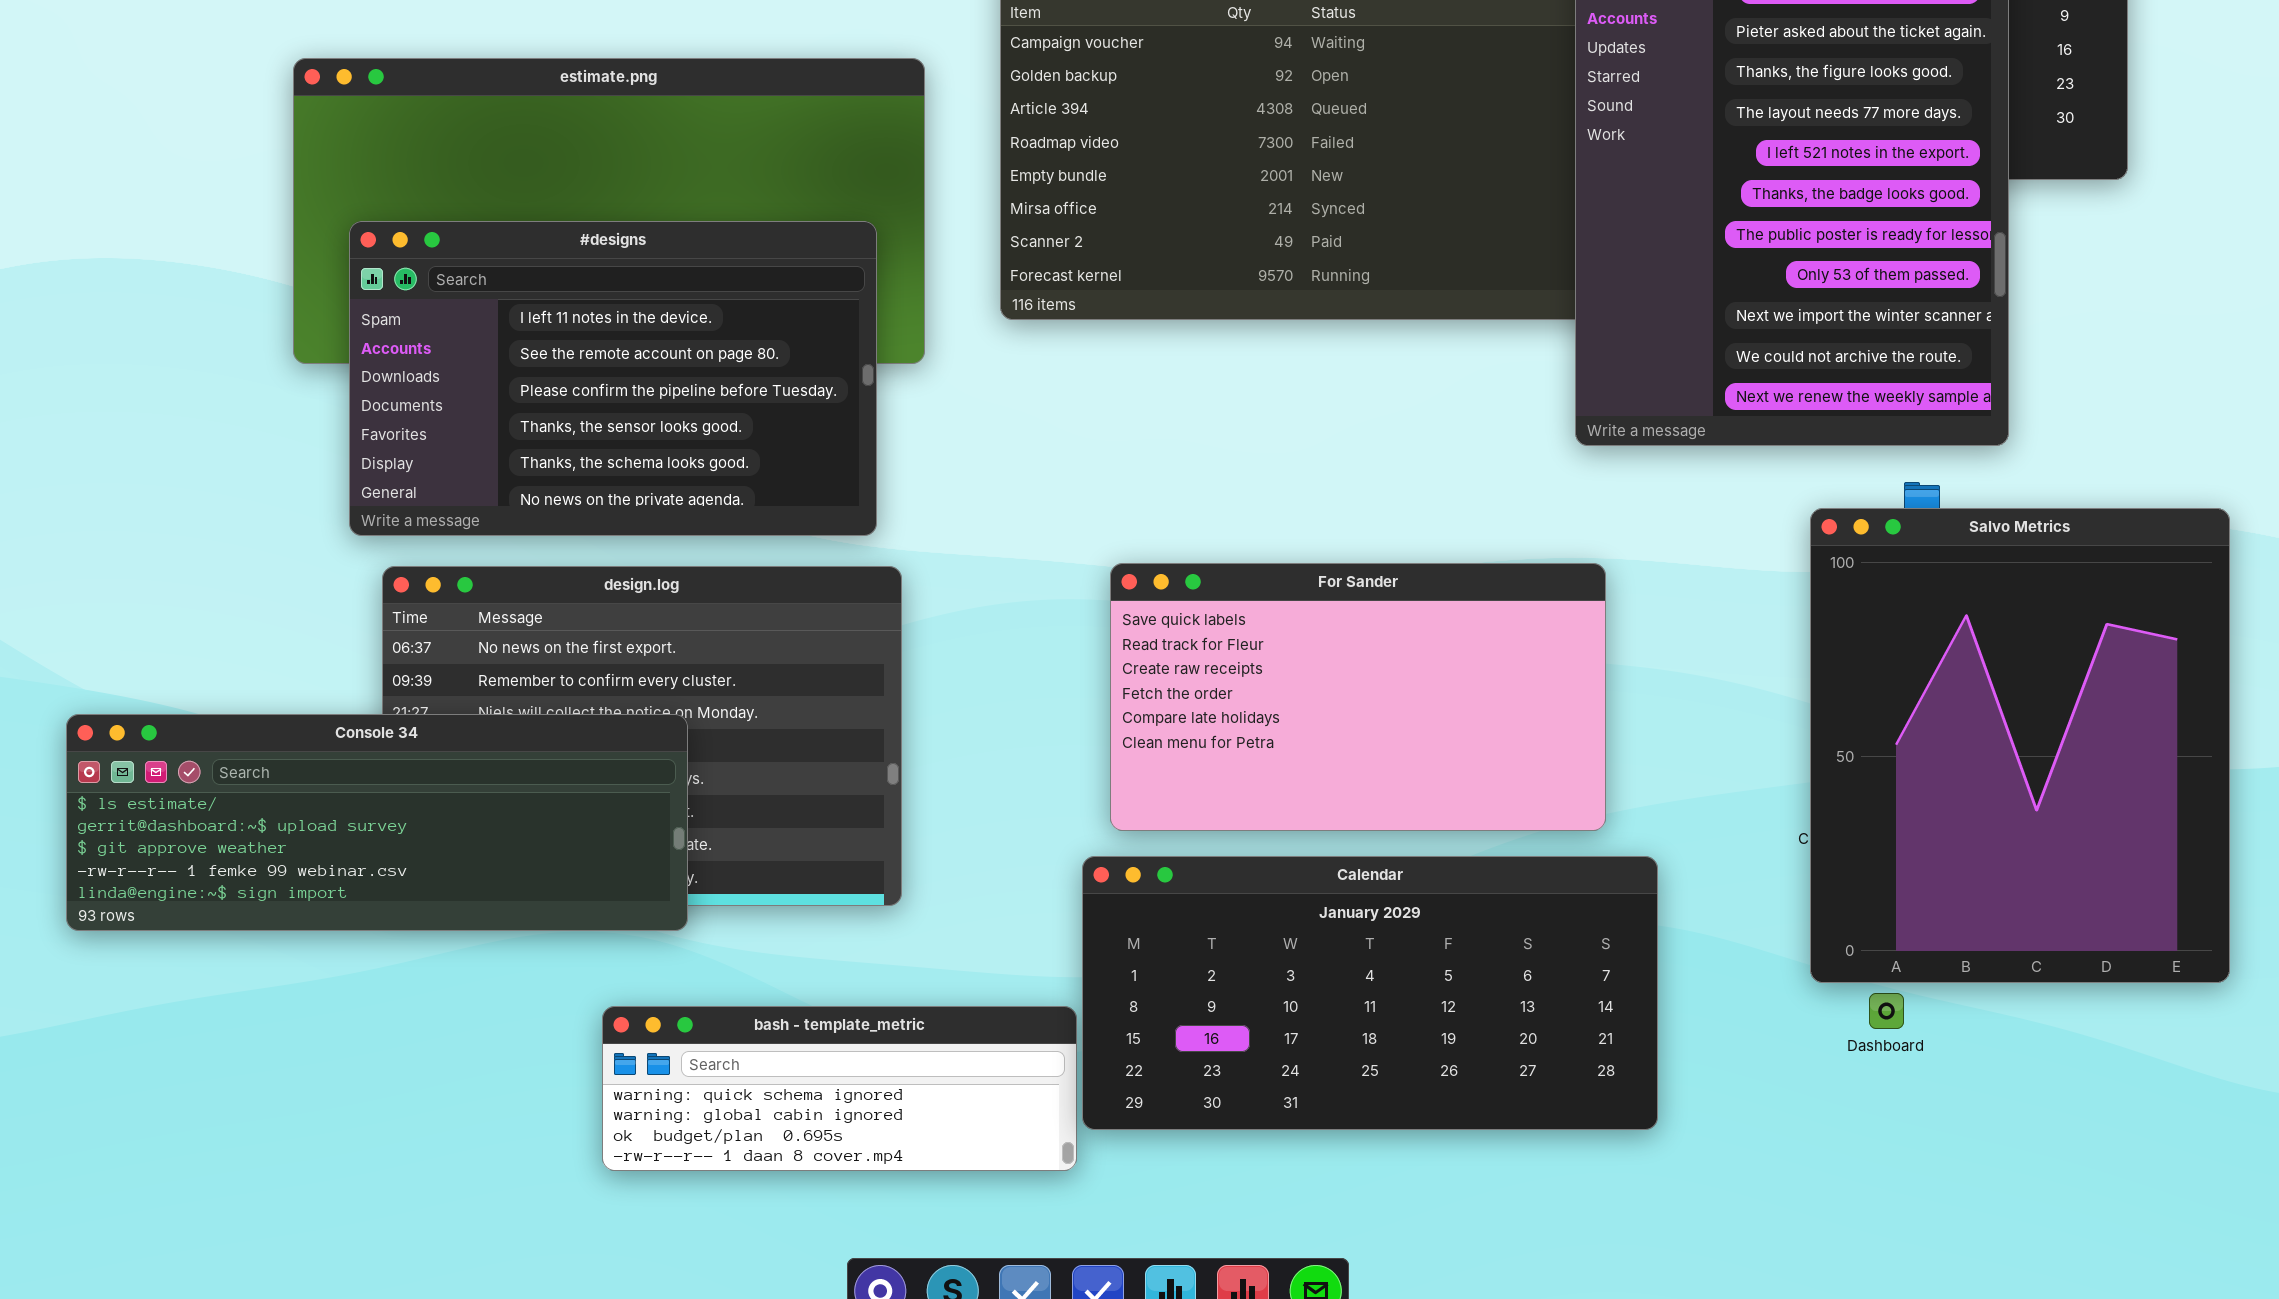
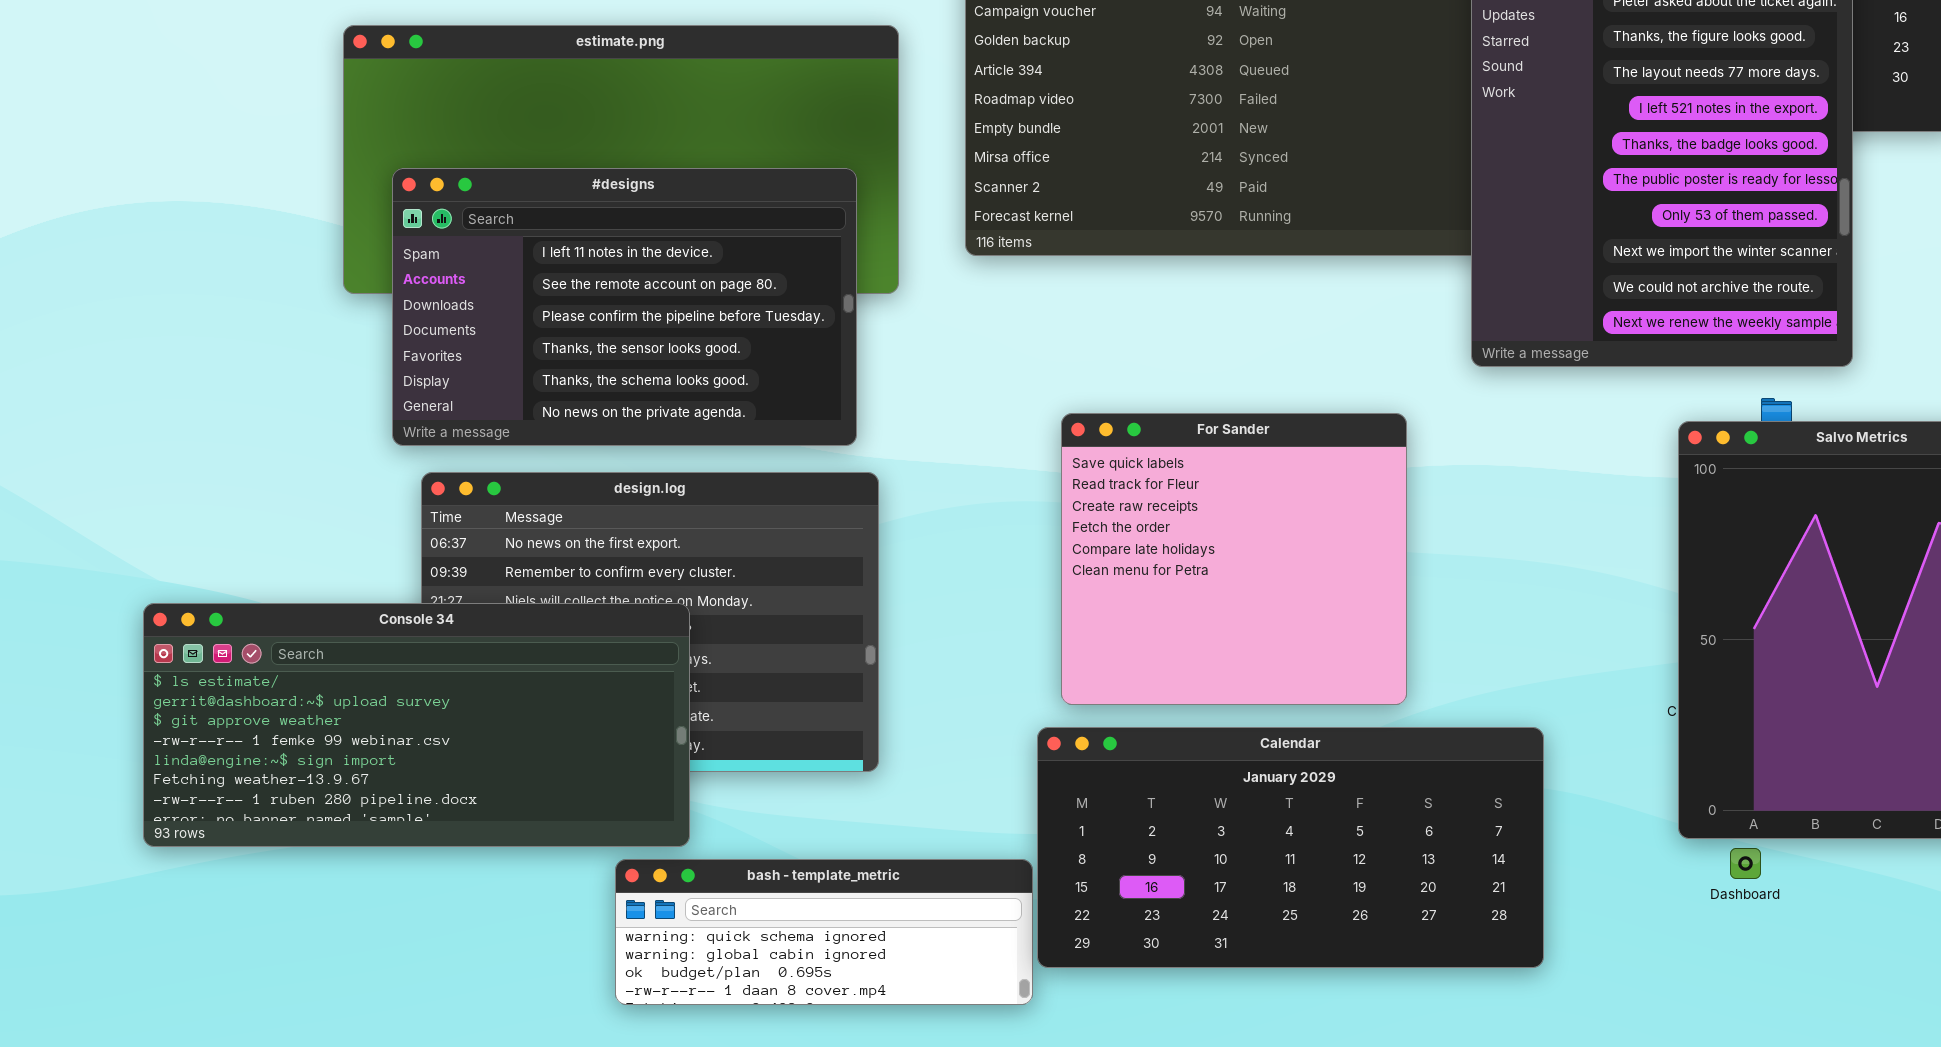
For Sander: [1110,563,1606,831] -> [1061,413,1407,705], resized
Console 34: [66,714,688,931] -> [143,603,690,847], resized

